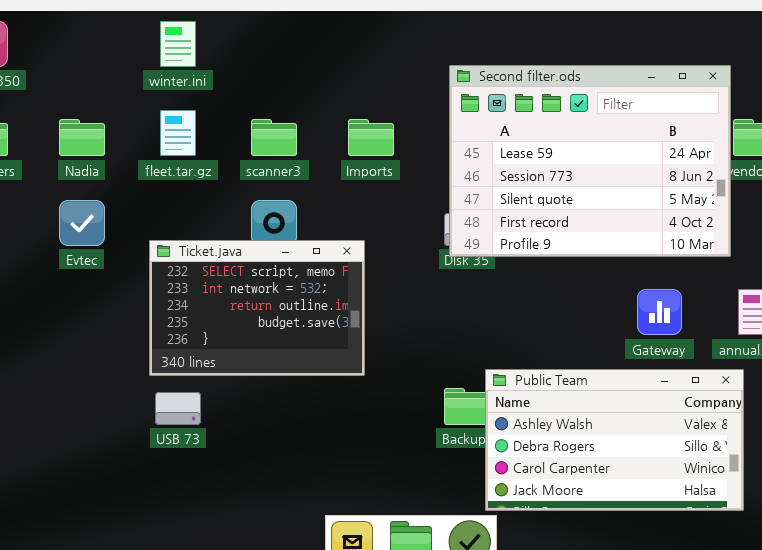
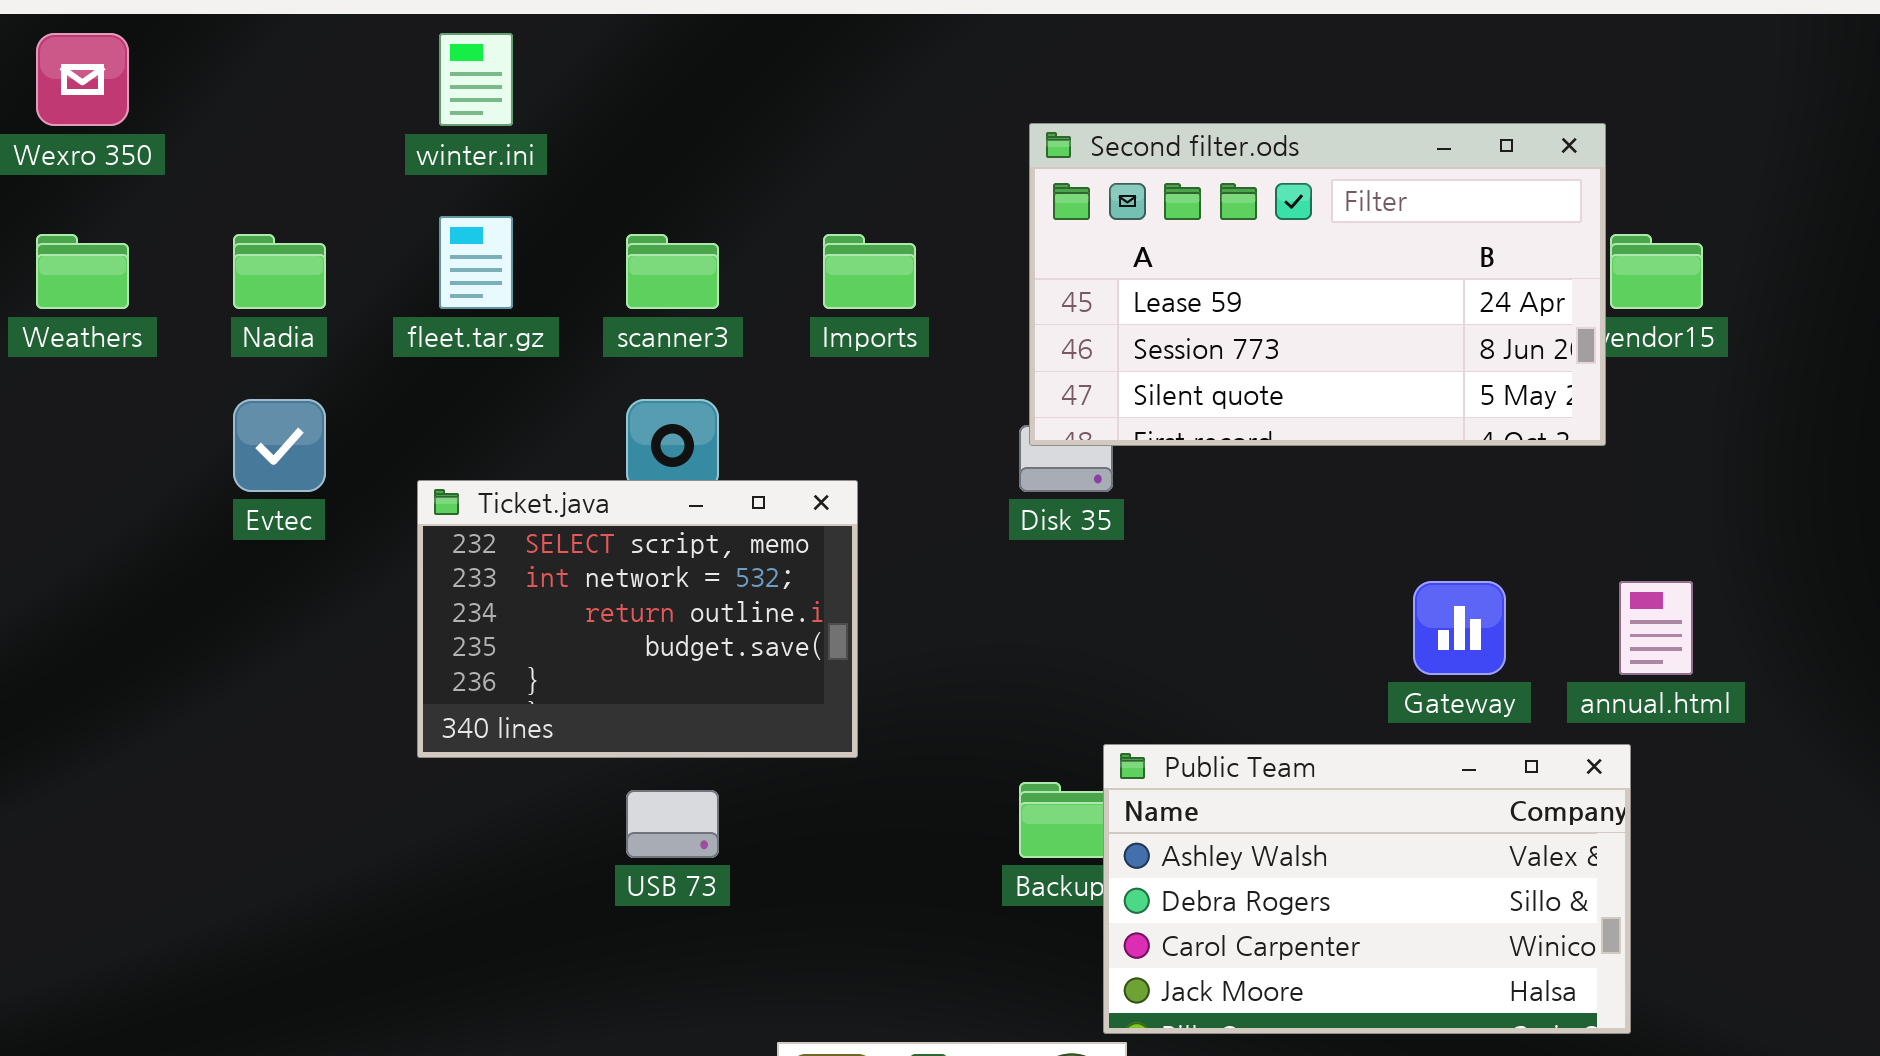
Second filter.ods: [449,65,731,257] -> [1029,123,1606,446], resized
USB 73: [155,392,201,425] -> [626,790,719,858], moved

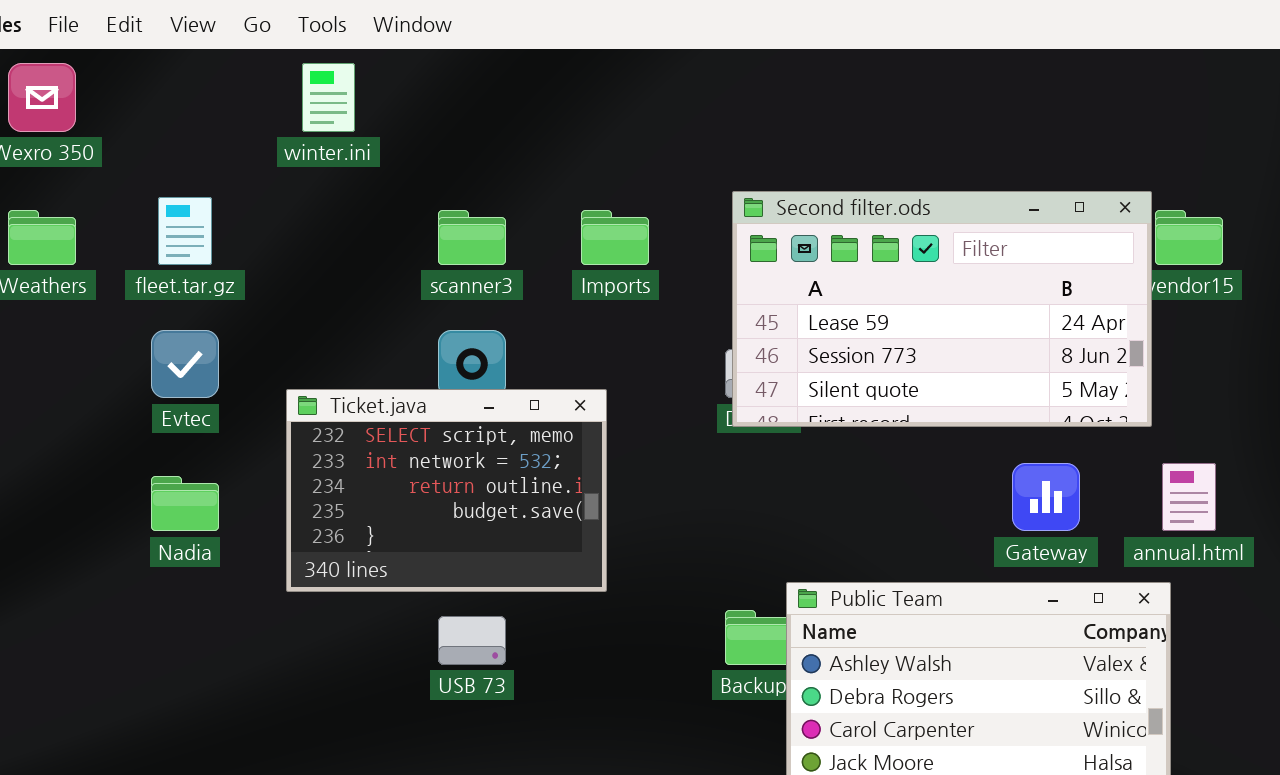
Second filter.ods: [1029,123,1606,446] -> [732,191,1152,427], moved
fleet.tar.gz: [439,216,513,309] -> [158,197,212,265], moved
Nadia: [233,234,326,309] -> [151,476,219,531], moved

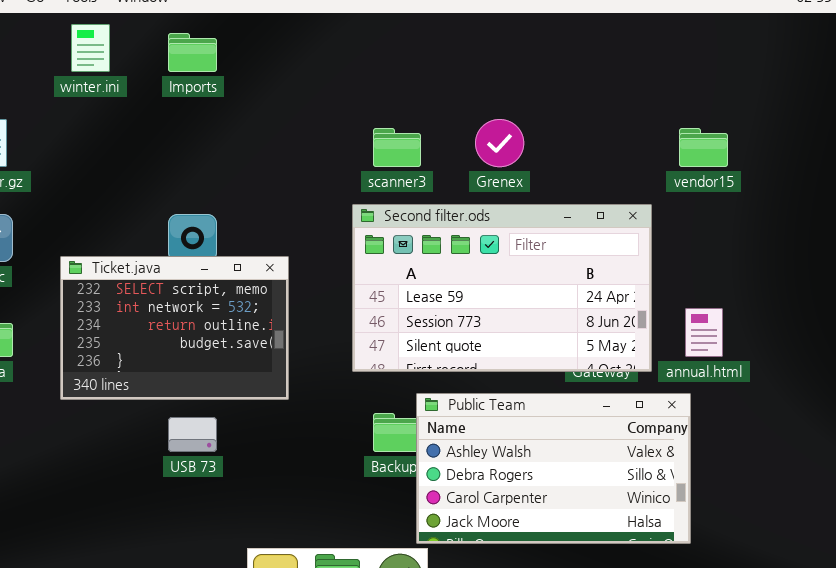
Second filter.ods: [732,191,1152,427] -> [352,204,652,372], moved
scanner3: [438,210,506,265] -> [373,128,421,167], moved
Imports: [581,210,649,265] -> [168,33,217,72], moved

